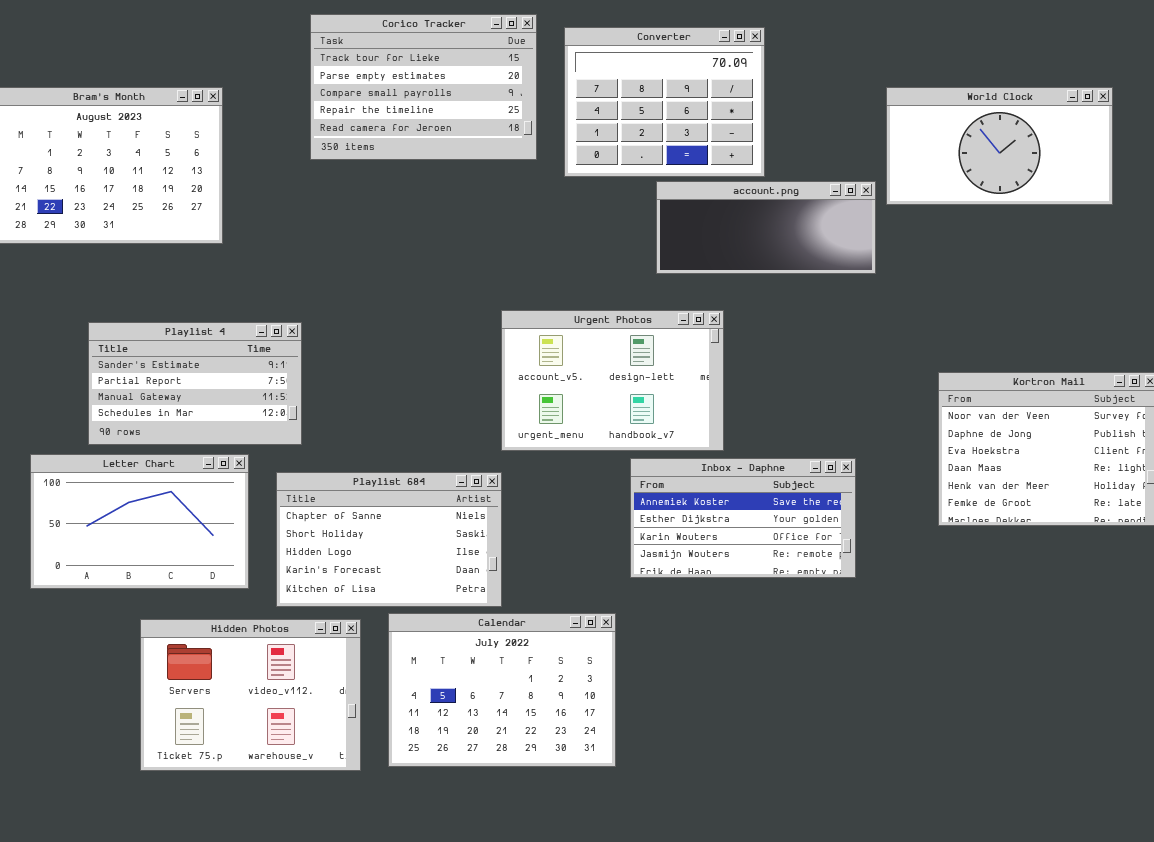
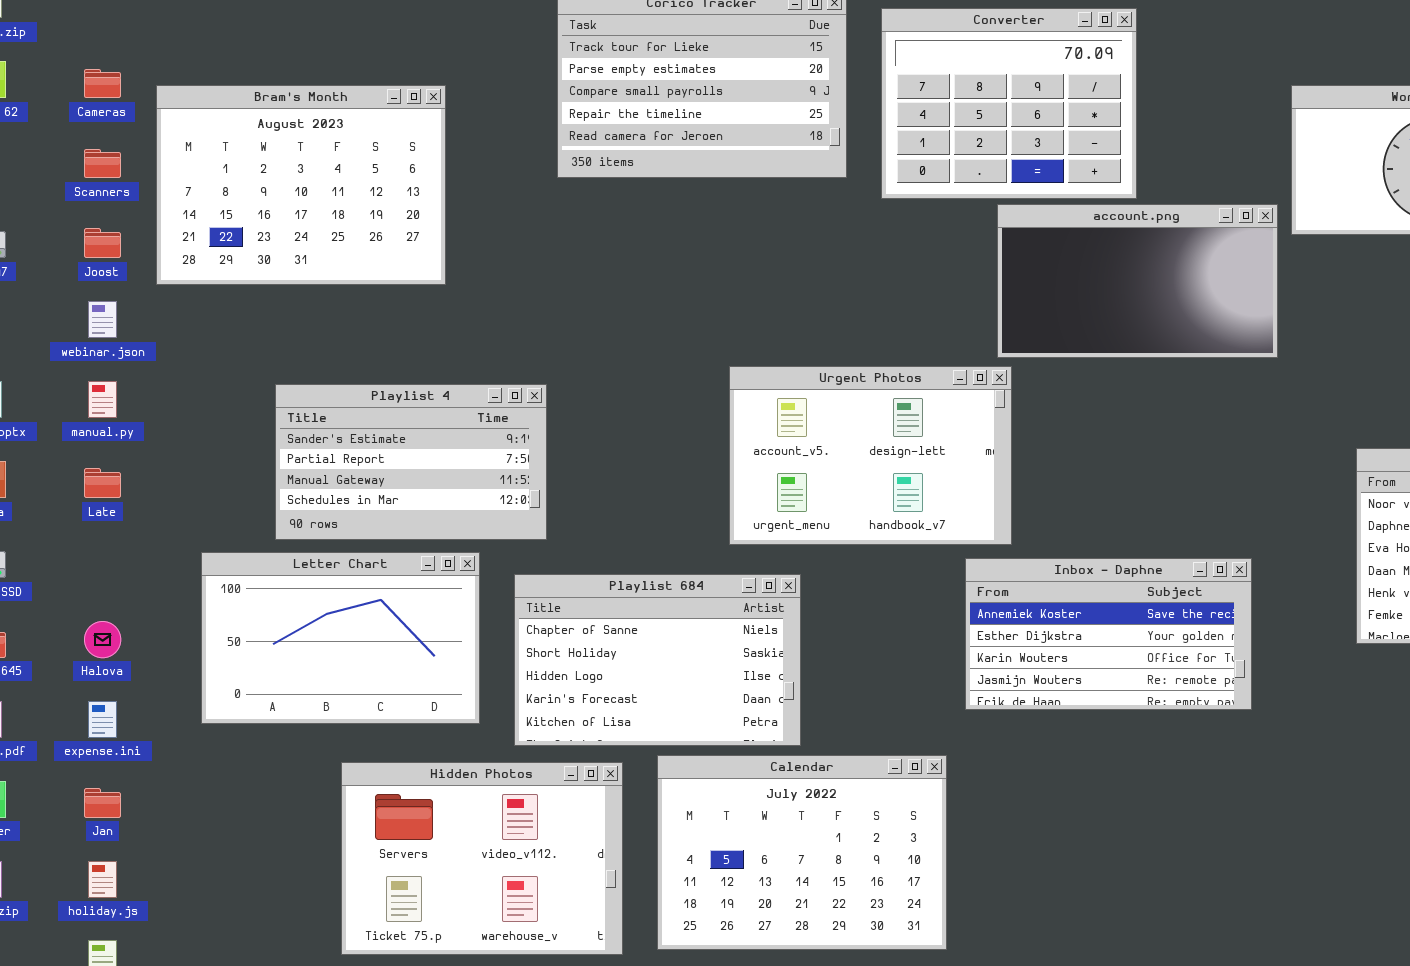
account.png: [656,181,876,274] -> [997,204,1278,358], resized
Urgent Photos: [501,310,724,451] -> [729,366,1012,545], moved

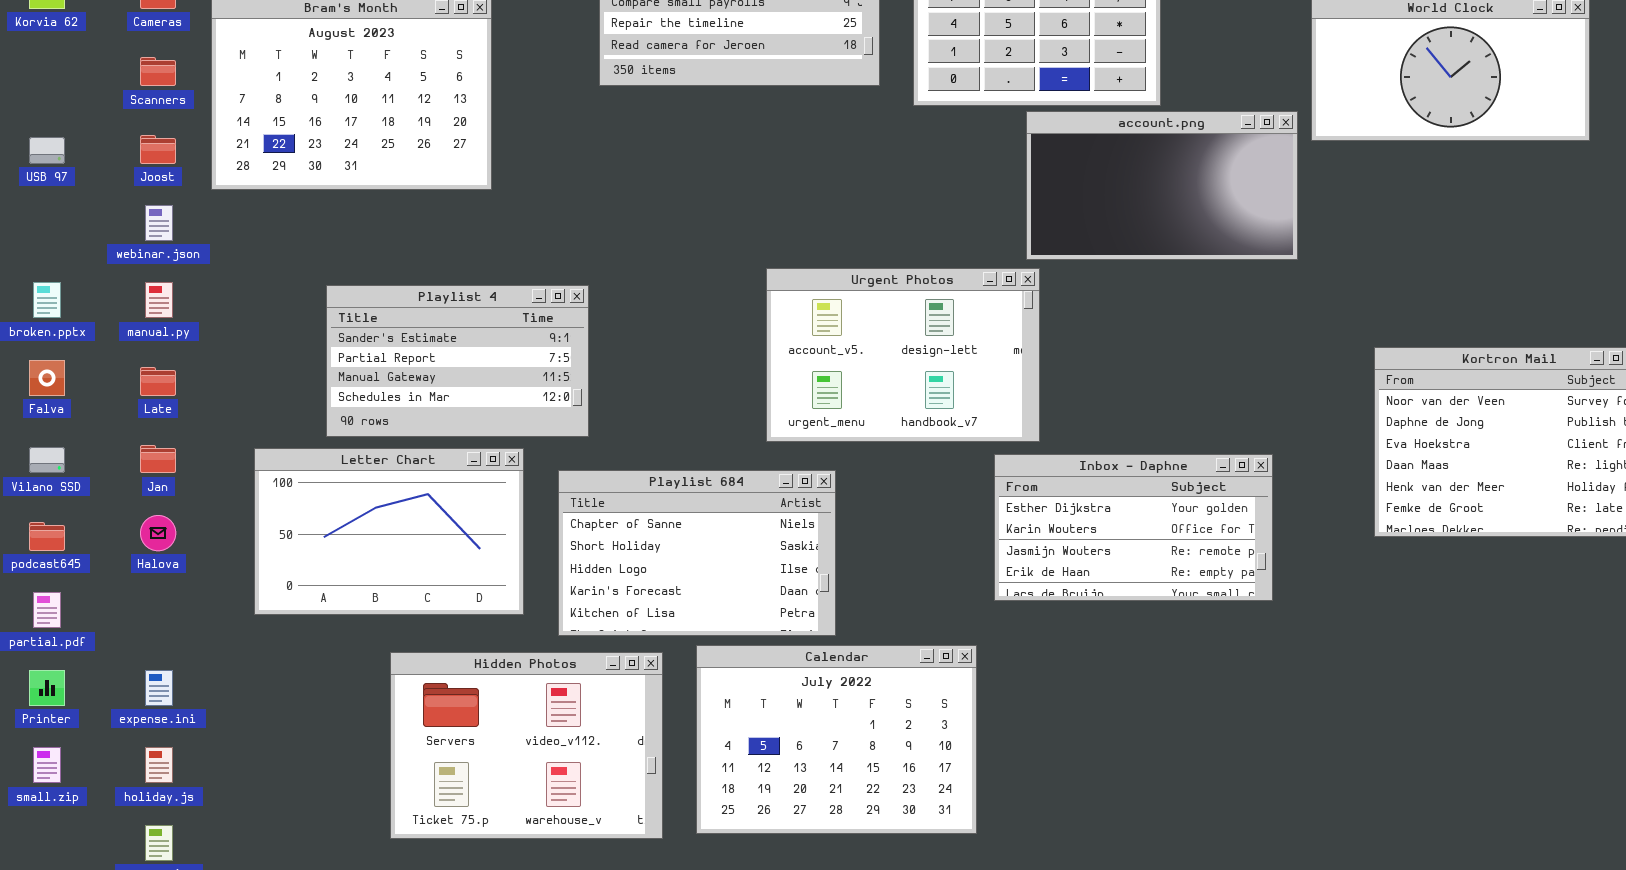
Inbox - Daphne: [965,558,1252,710] -> [994,454,1273,601], scrolled down 1 row
expense.ini: [88,701,117,738] -> [145,670,173,706], moved
Jan: [84,788,121,818] -> [140,445,176,473], moved

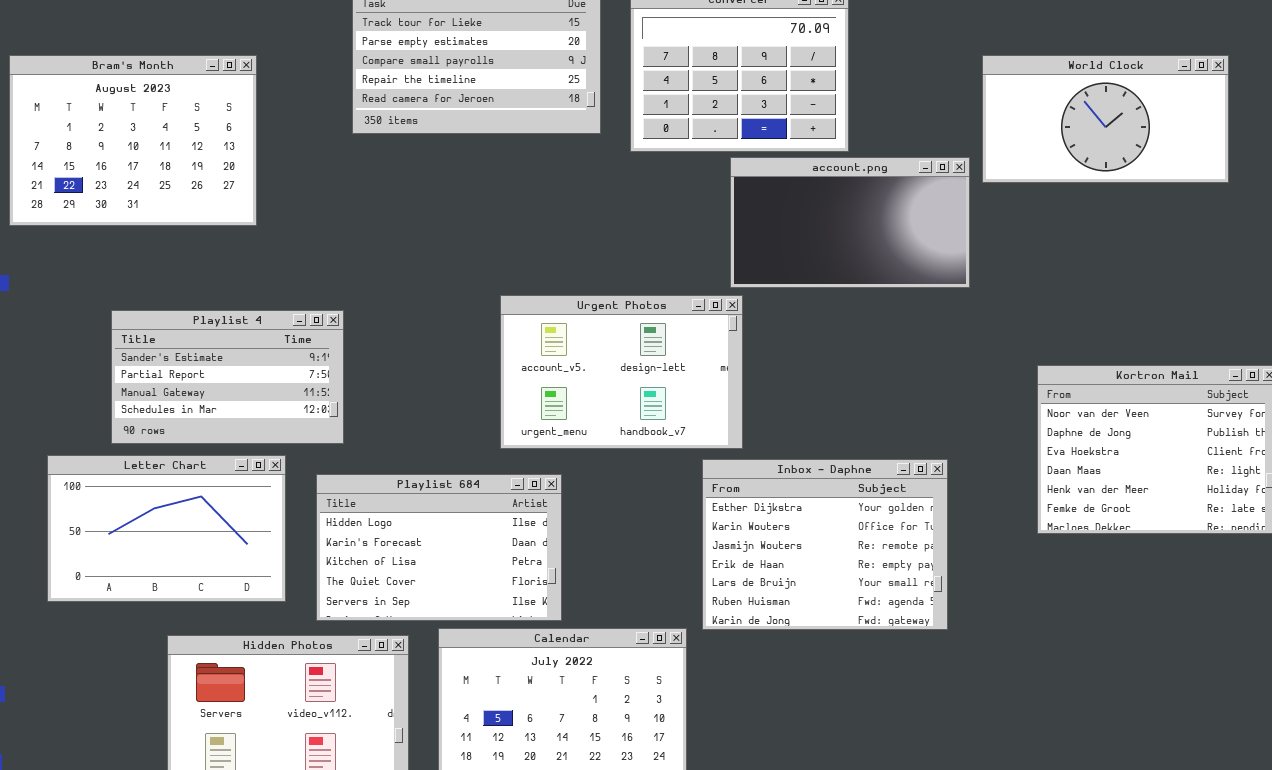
Inbox - Daphne: [994,454,1273,601] -> [702,459,948,630], resized
Playlist 684: [558,470,836,636] -> [316,474,562,621], scrolled down 2 rows

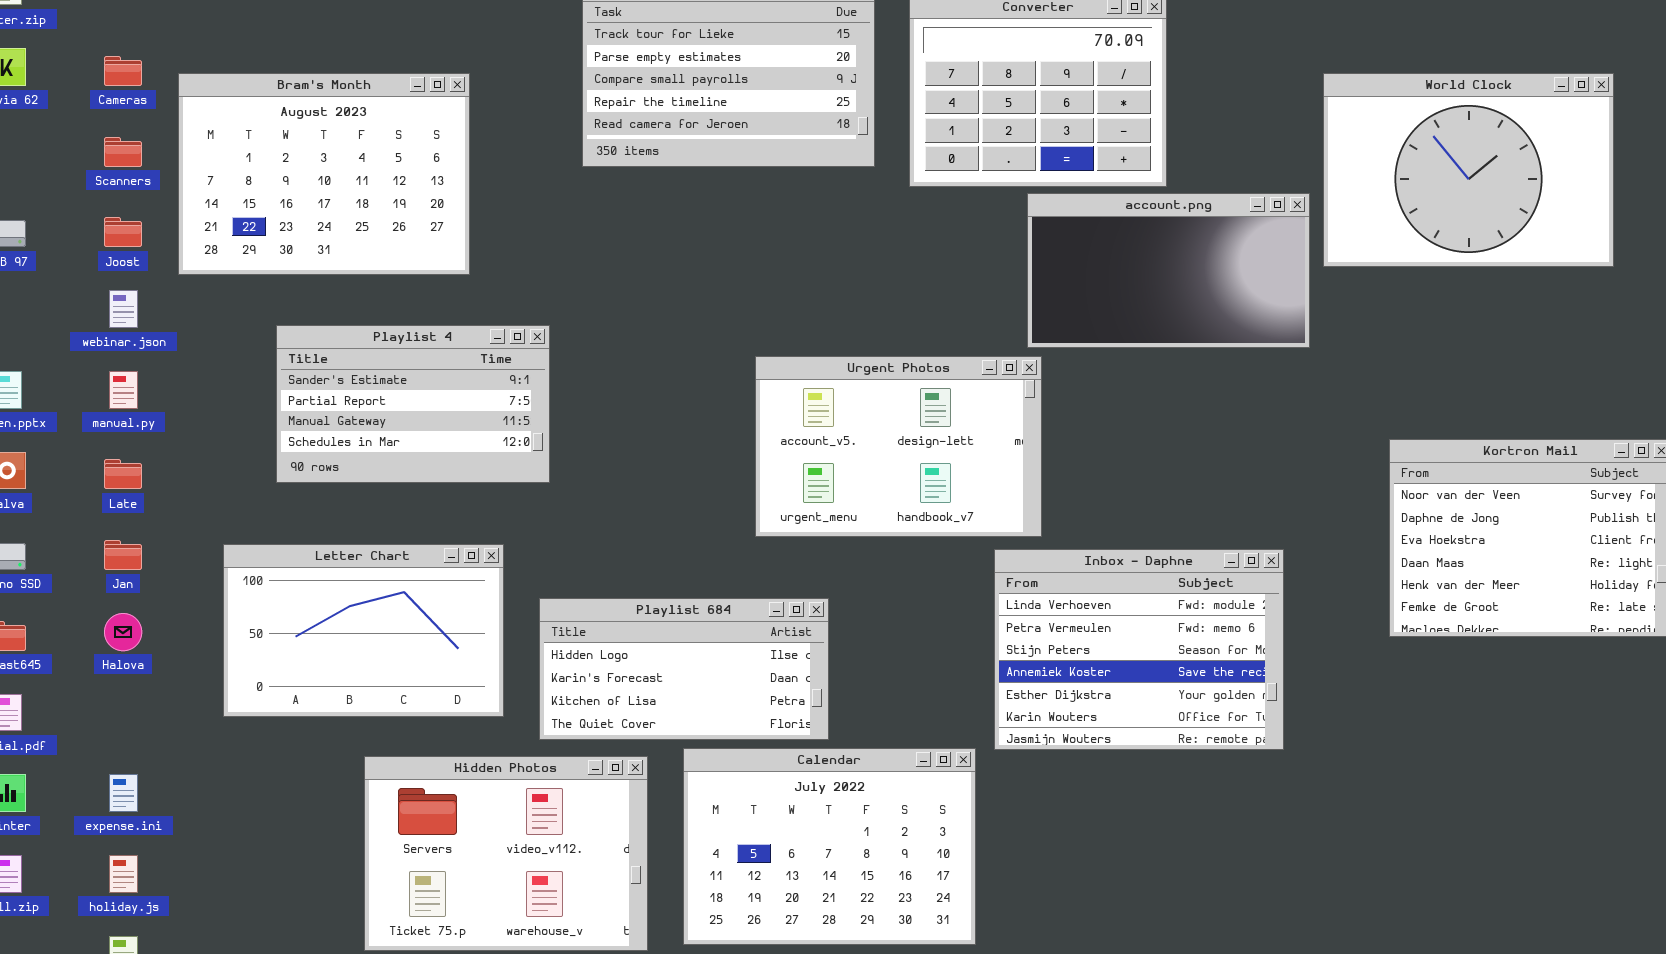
World Clock: [982,55,1229,183] -> [1323,73,1614,267], resized
Playlist 4: [111,310,344,444] -> [276,325,550,483], moved
Inbox - Daphne: [702,459,948,630] -> [994,549,1284,750], scrolled up 4 rows
Playlist 684: [316,474,562,621] -> [539,598,829,740], resized

